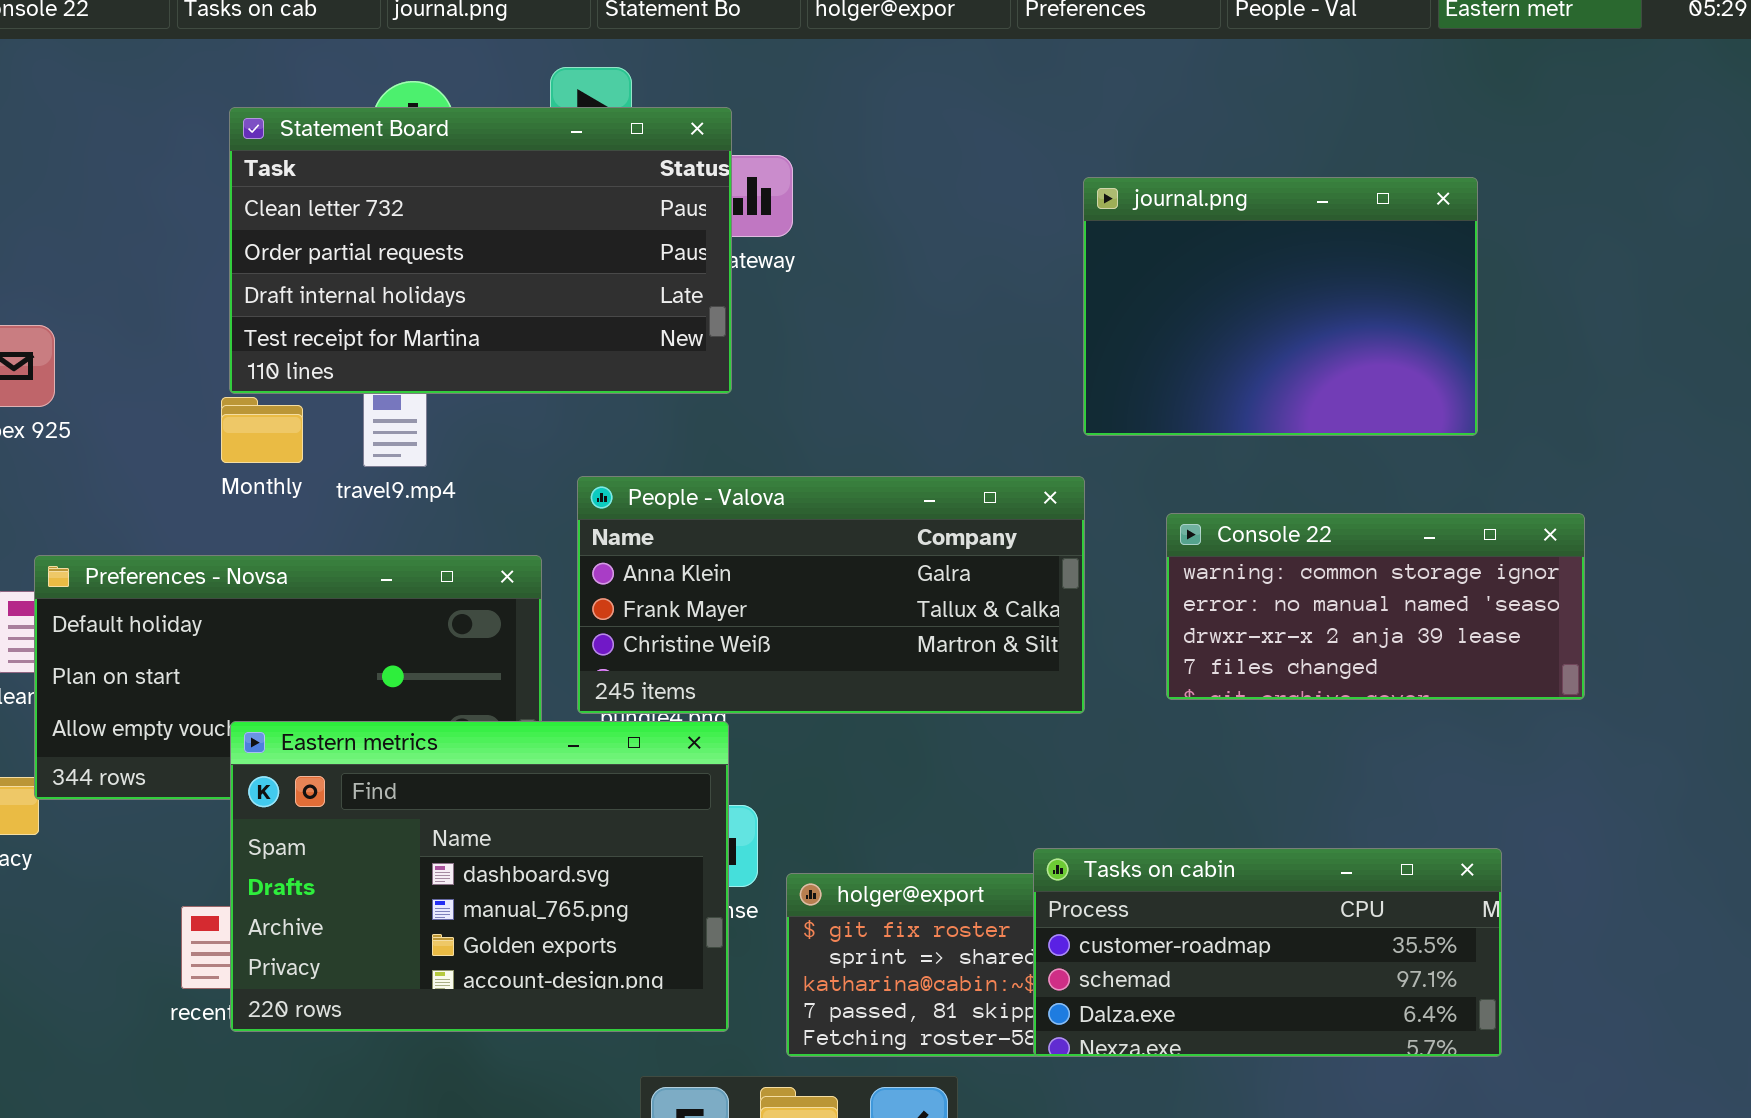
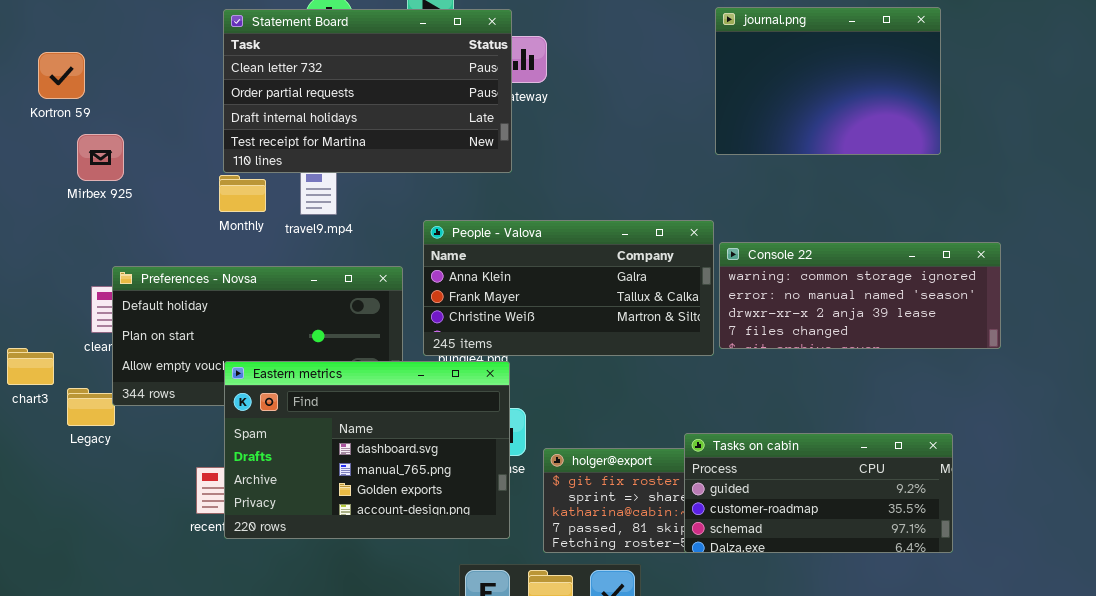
journal.png: [1083,177,1478,436] -> [715,7,941,155], moved
Console 22: [1166,513,1585,700] -> [719,242,1001,349], resized
Tasks on cabin: [1033,848,1502,1057] -> [684,433,953,553], scrolled up 1 row

